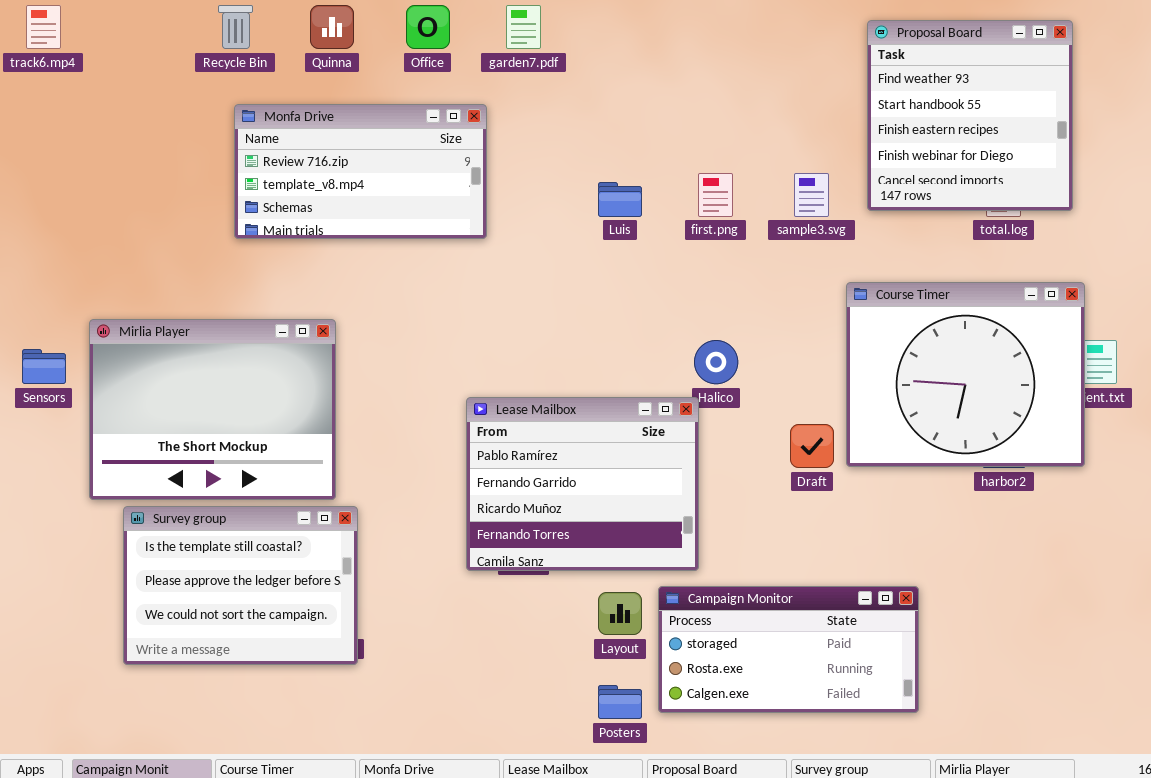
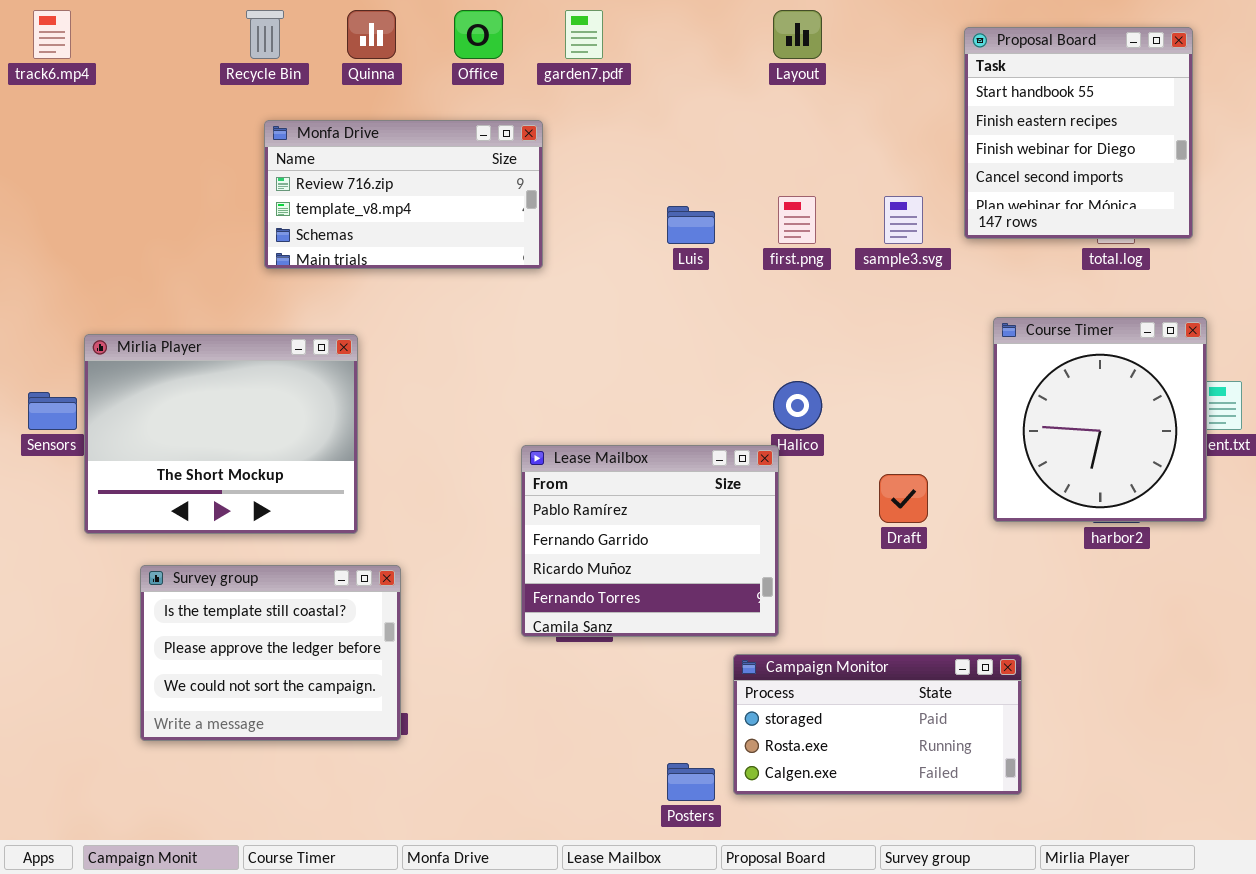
Proposal Board: [867,20,1073,211] -> [964,27,1193,239], scrolled down 1 row
Course Timer: [846,282,1085,467] -> [993,317,1207,522], resized
Mirlia Player: [89,319,336,500] -> [84,334,358,534], moved
Layout: [598,592,642,635] -> [773,10,822,59], moved

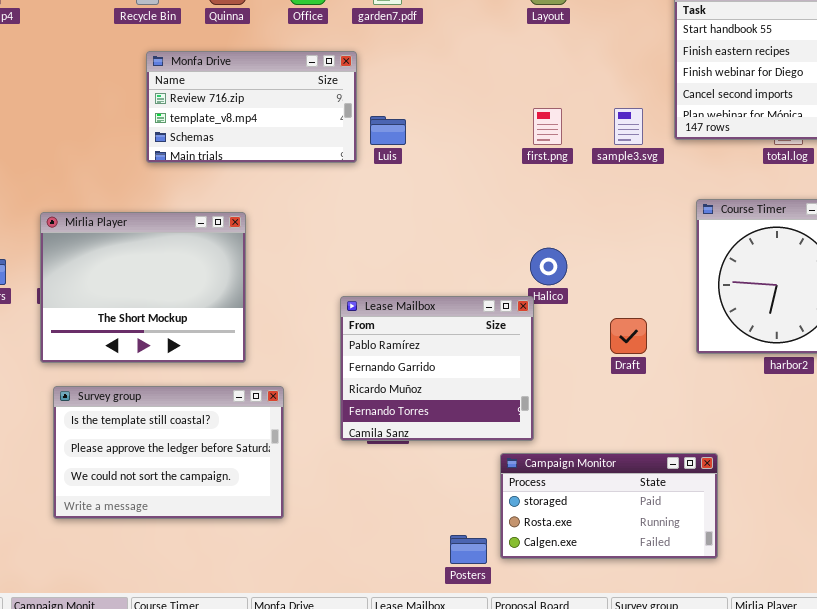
Luis: [667,206,715,244] -> [370,116,406,145], moved
Mirlia Player: [84,334,358,534] -> [40,212,246,363], moved
Survey group: [140,565,401,741] -> [53,386,284,519], resized

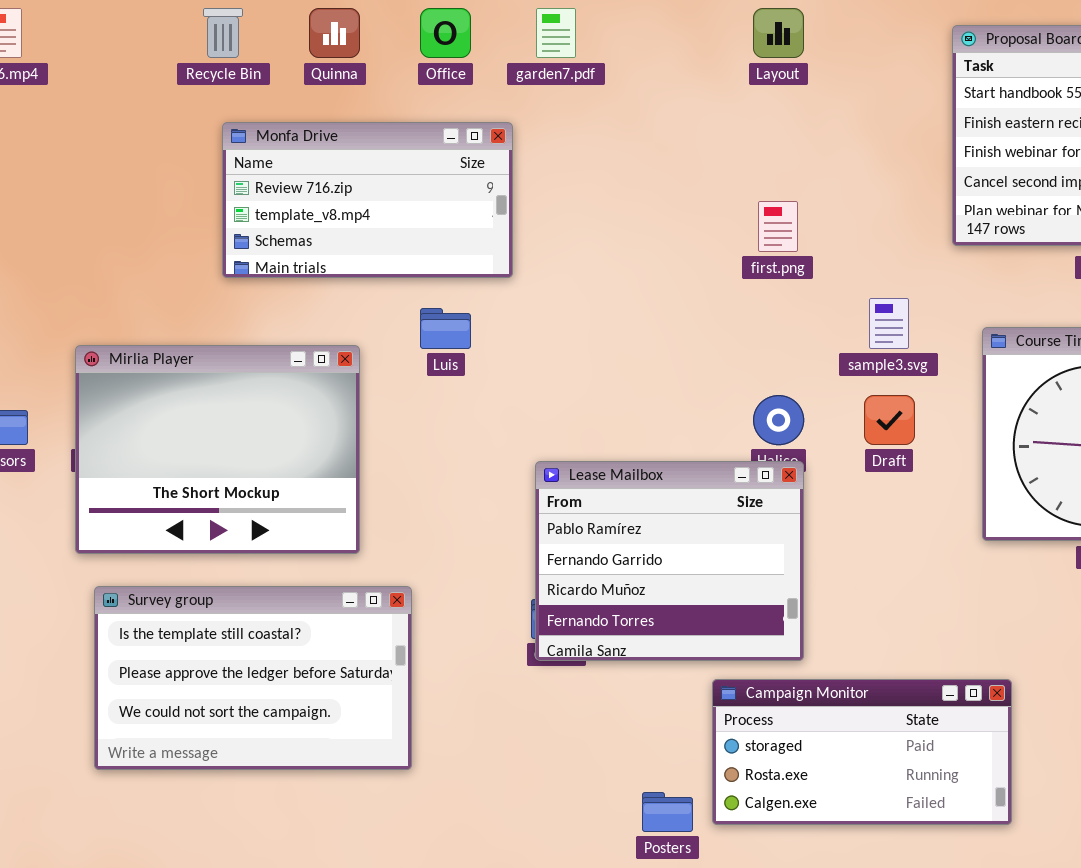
sample3.svg: [614,108,643,145] -> [869,298,909,349], moved
Luis: [370,116,406,145] -> [420,308,471,349], moved
Lease Mailbox: [340,296,534,441] -> [535,461,804,661], moved
Draft: [610,318,647,354] -> [864,395,915,445], moved

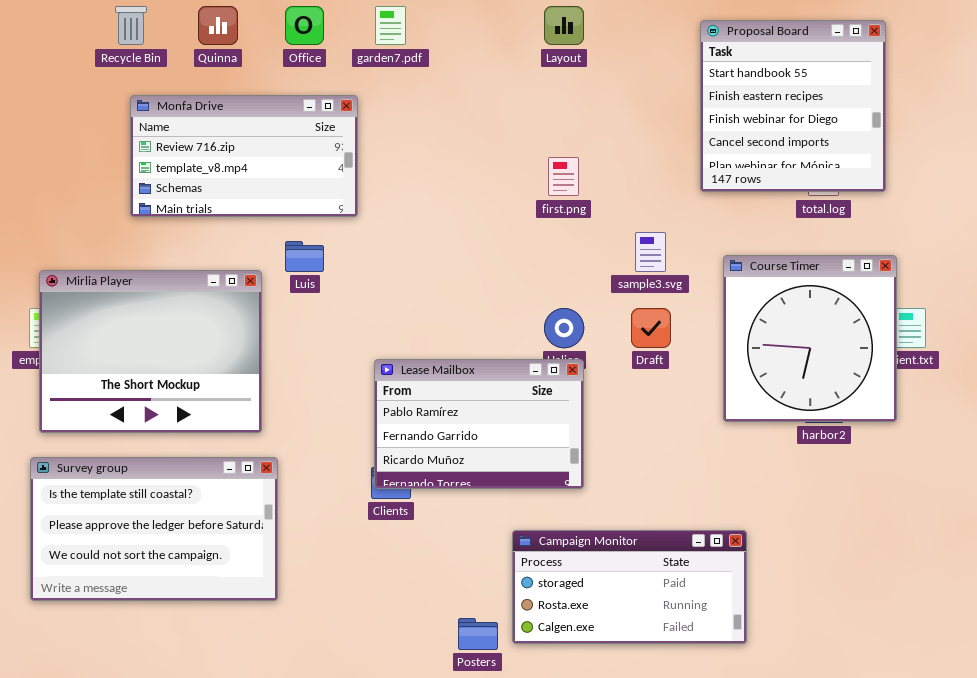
Mirlia Player: [75,345,360,554] -> [39,270,262,433], moved
Lease Mailbox: [535,461,804,661] -> [374,359,584,489], resized

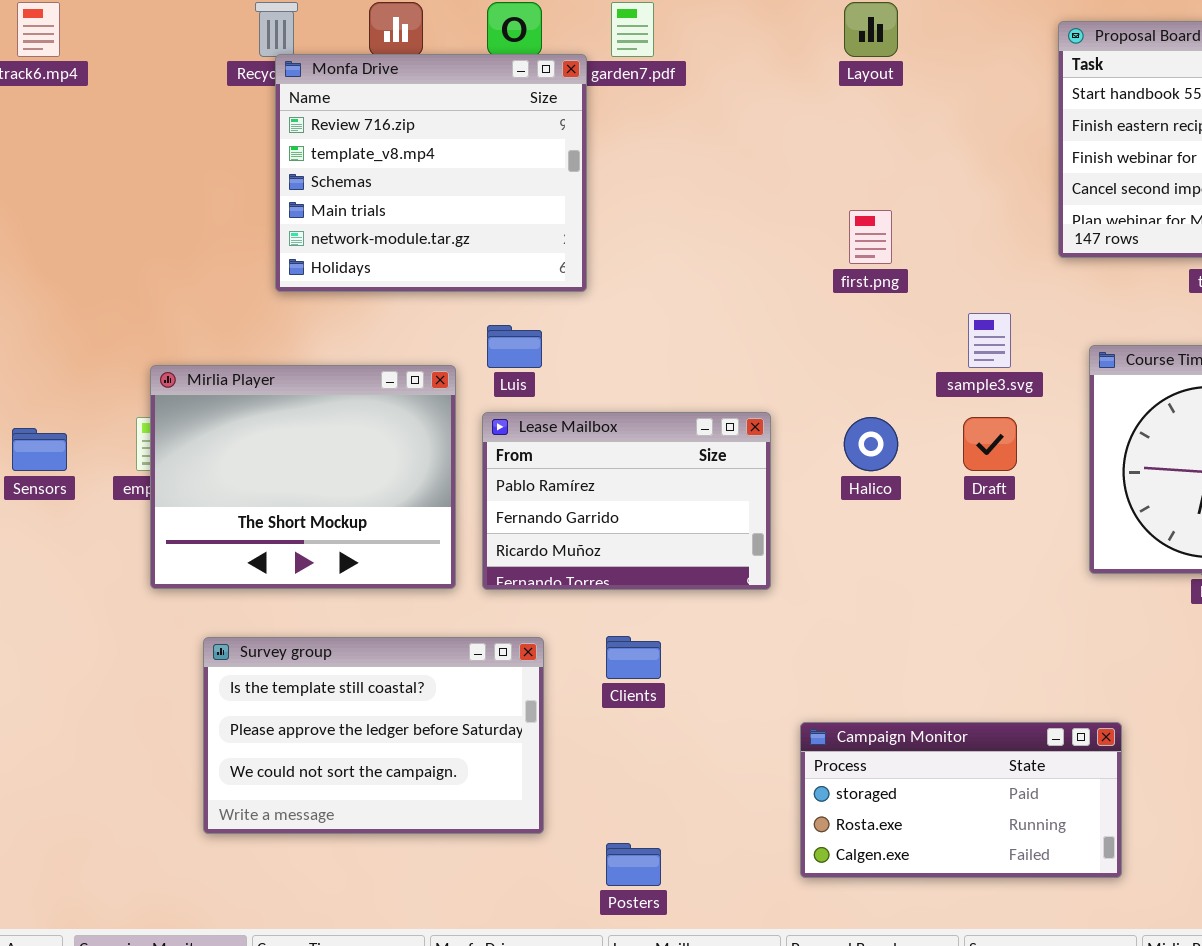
Monfa Drive: [130,95,358,217] -> [275,54,587,292], resized
Lease Mailbox: [374,359,584,489] -> [482,412,771,590], moved
Survey group: [30,457,278,601] -> [203,637,544,834], moved
Posters: [458,618,498,650] -> [606,843,661,886], moved

